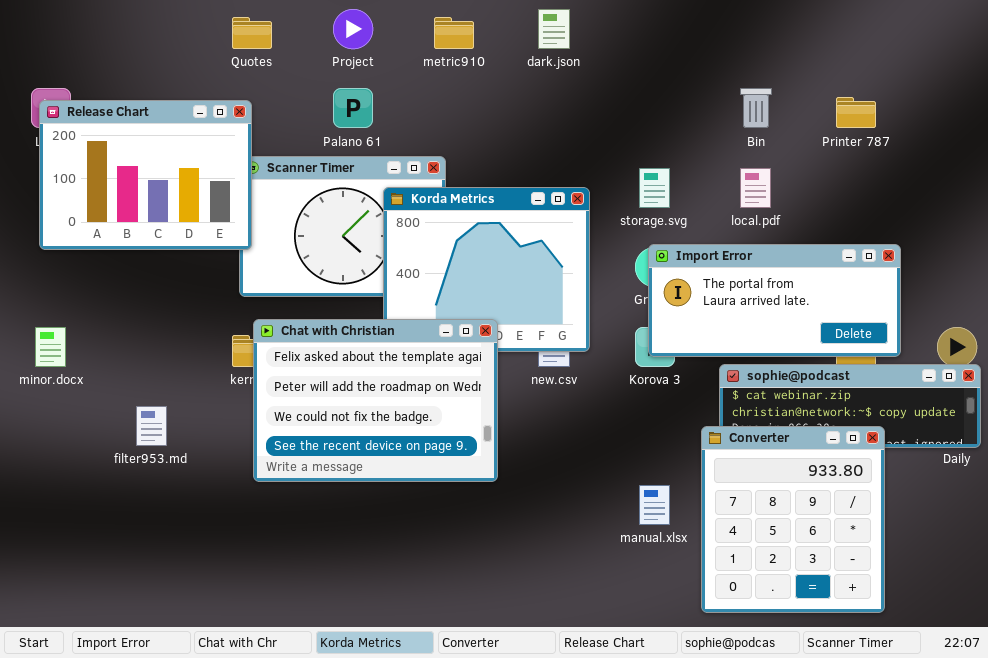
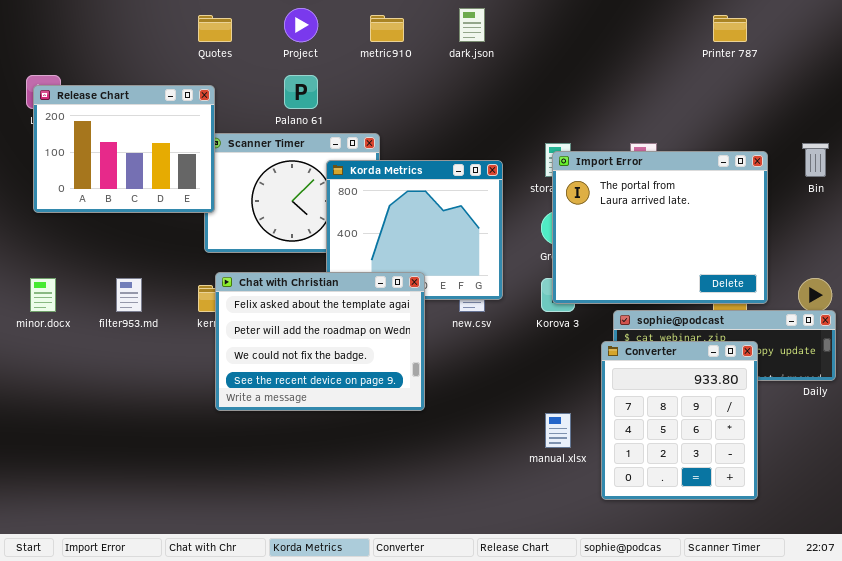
Bin: [740,88,772,128] -> [802,143,829,177], moved
Printer 787: [836,97,876,128] -> [713,15,747,42], moved
Import Error: [648,244,901,357] -> [552,151,768,304], resized
filter953.md: [136,406,167,446] -> [116,278,142,312], moved
Converter: [701,426,885,613] -> [601,341,758,500], moved

